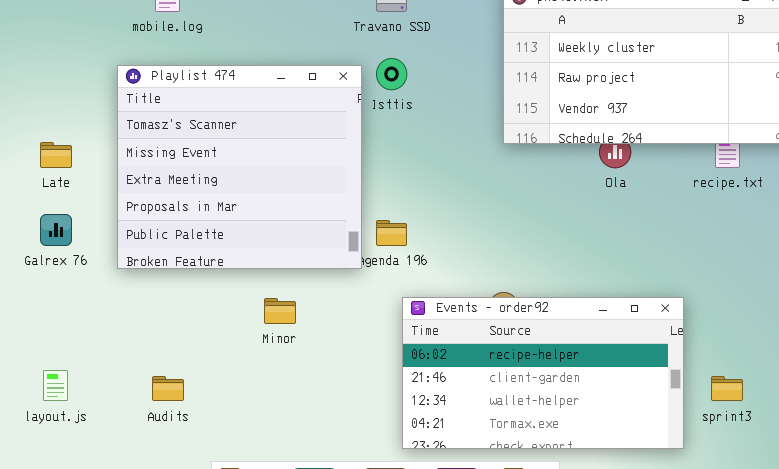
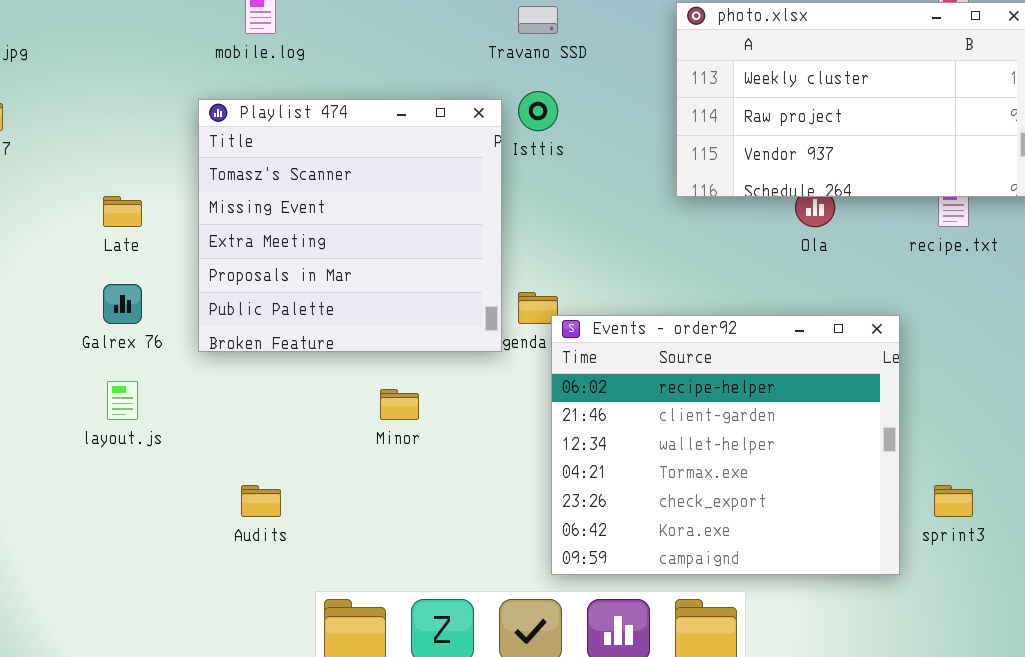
Events - order92: [402,297,684,449] -> [551,315,900,575], resized
layout.js: [43,370,68,401] -> [107,381,138,420], moved

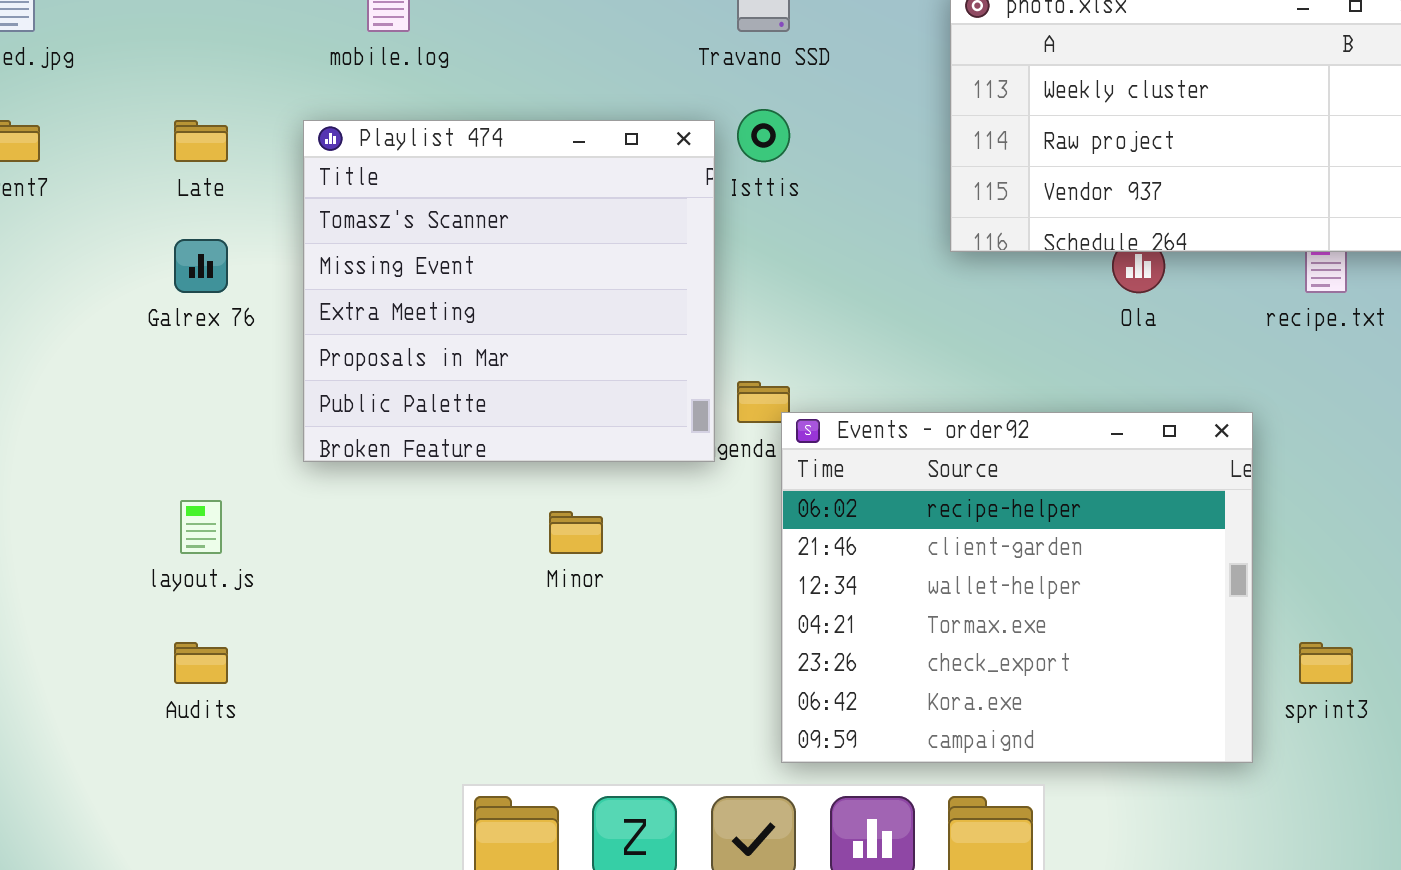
Late: [103,196,142,227] -> [174,120,228,162], moved
Galrex 76: [103,284,142,324] -> [174,239,228,293], moved
Audits: [241,485,281,517] -> [174,642,228,684], moved

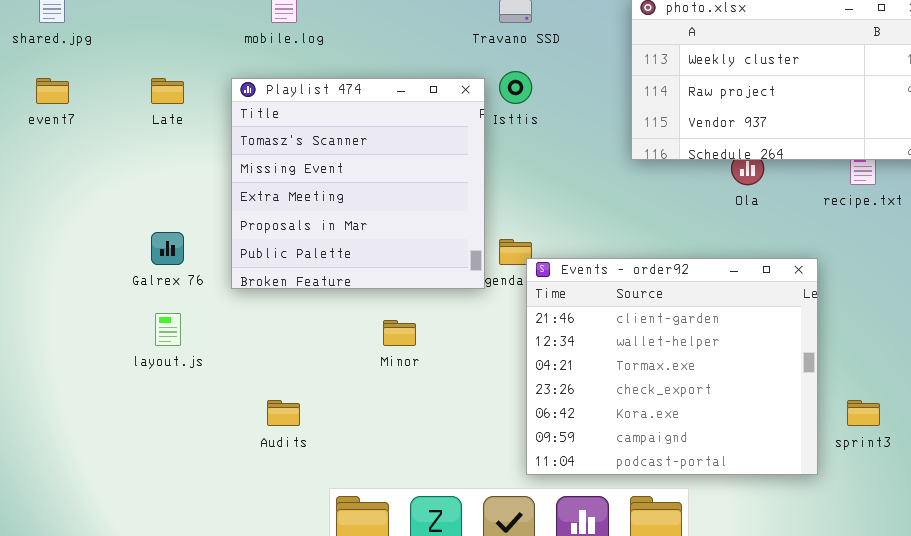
Galrex 76: [174,239,228,293] -> [151,232,184,265], moved
Events - order92: [781,412,1253,763] -> [526,258,818,475], scrolled down 1 row
Audits: [174,642,228,684] -> [267,400,300,426], moved

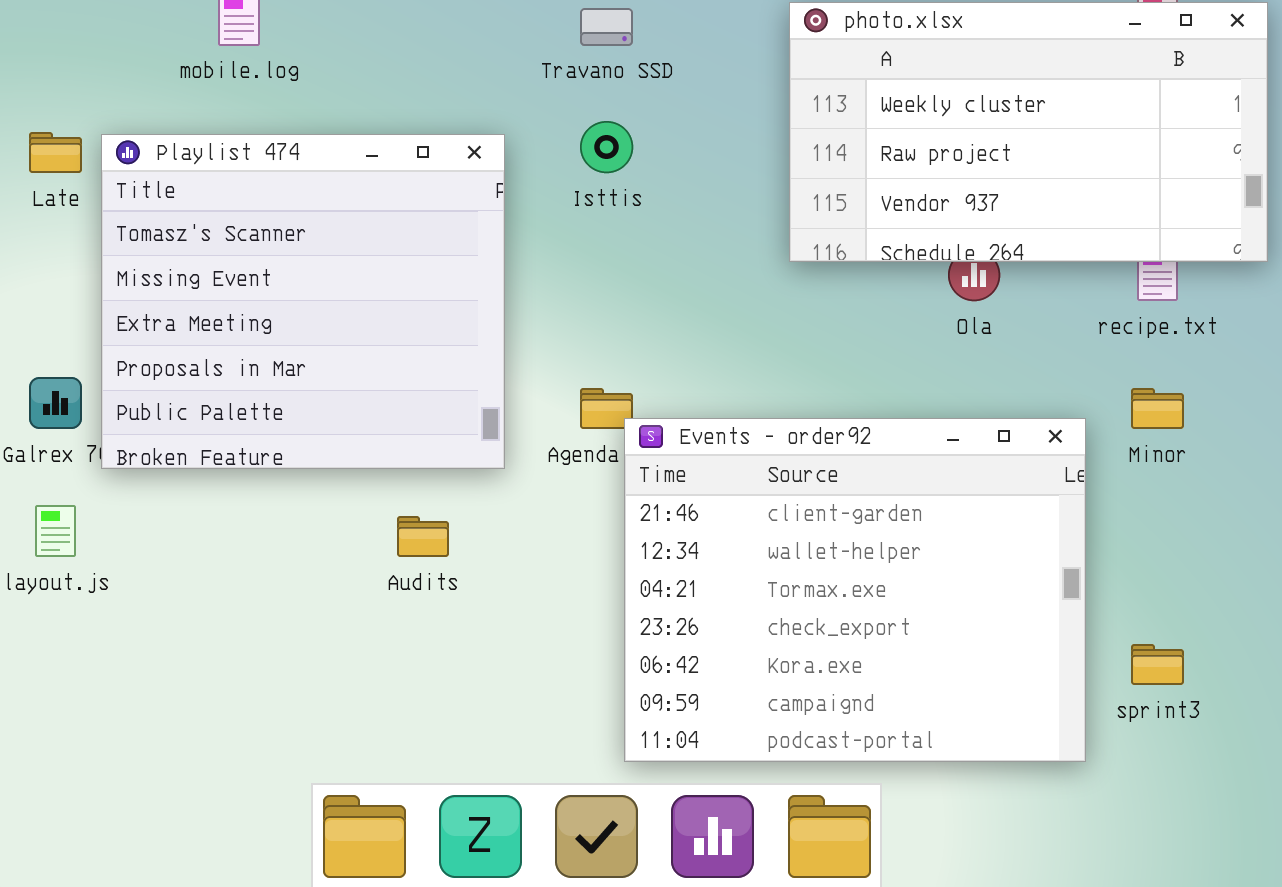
Playlist 474: [231,78,485,289] -> [101,134,505,469], moved
Minor: [383,320,416,346] -> [1131,388,1184,429], moved
Audits: [267,400,300,426] -> [397,516,449,557], moved

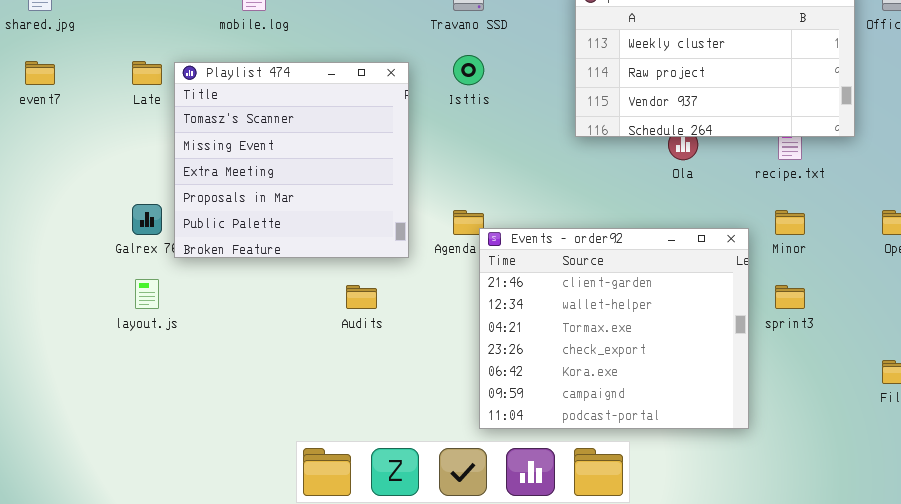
sprint3: [1131,644,1184,685] -> [775,285,805,309], moved

